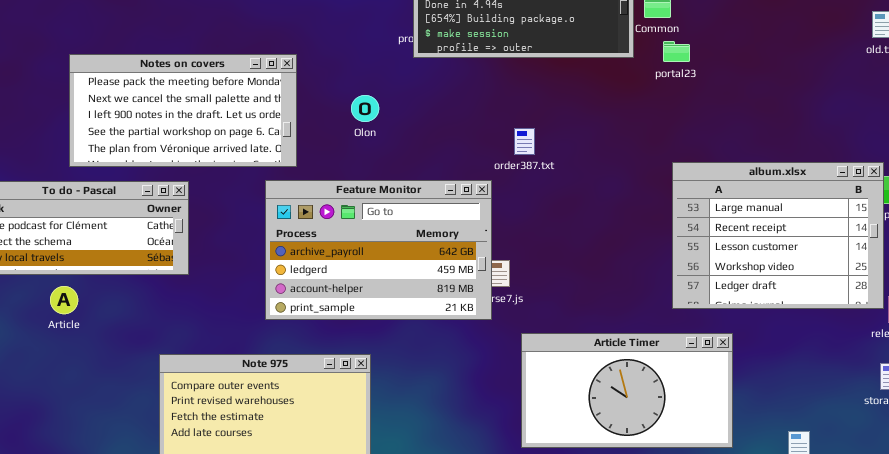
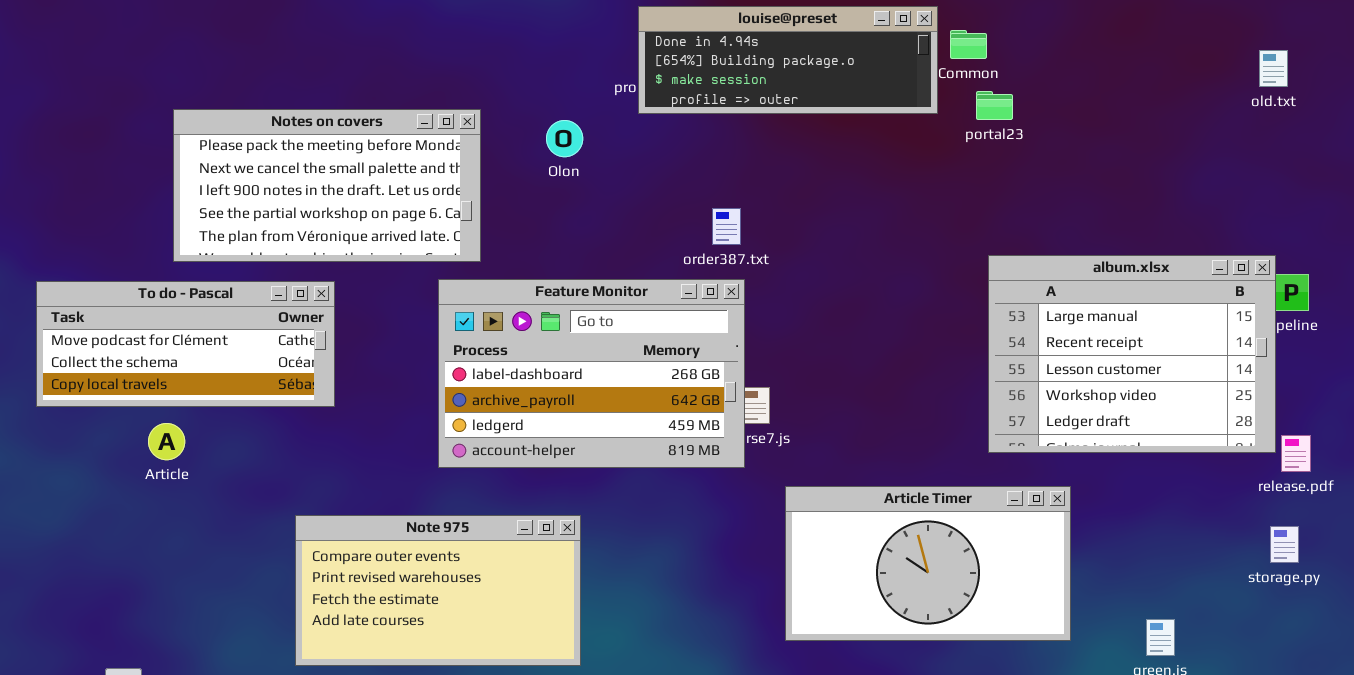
Olon: [351,95,379,122] -> [546,120,583,157], moved
order387.txt: [514,128,535,155] -> [712,208,741,245], moved
Feature Monitor: [265,180,492,320] -> [438,279,745,468], scrolled up 1 row

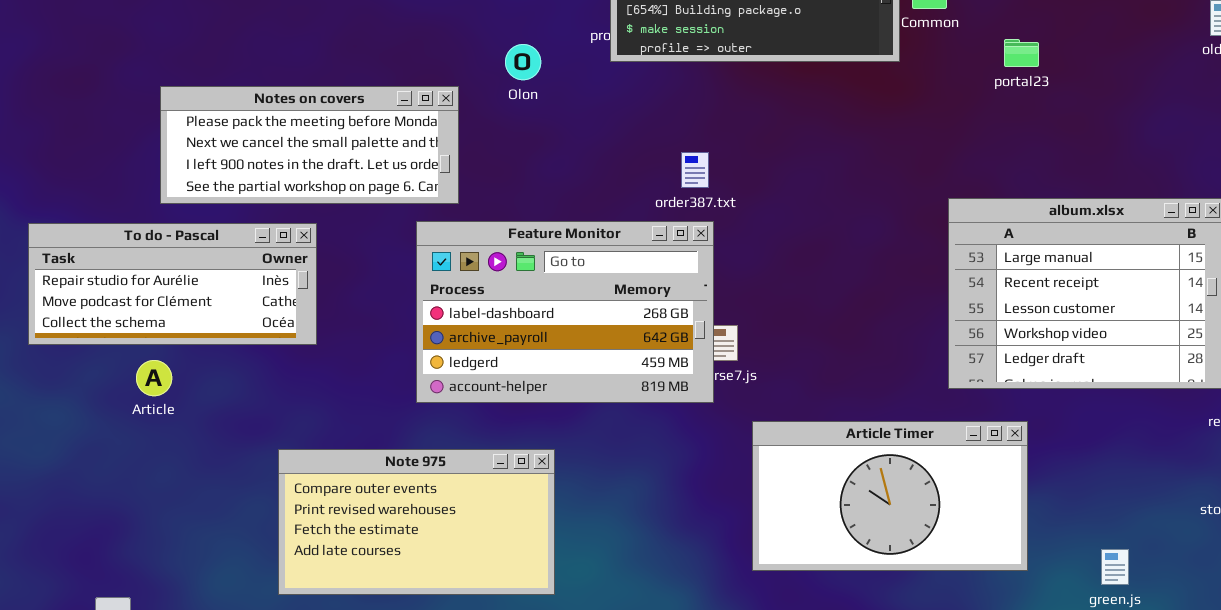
portal23: [976,91,1013,120] -> [1004,39,1039,67], moved
Notes on covers: [173,109,481,262] -> [160,86,459,204], resized
Olon: [546,120,583,157] -> [505,44,541,80], moved
To do - Pascal: [36,281,335,407] -> [28,223,317,345], scrolled up 1 row

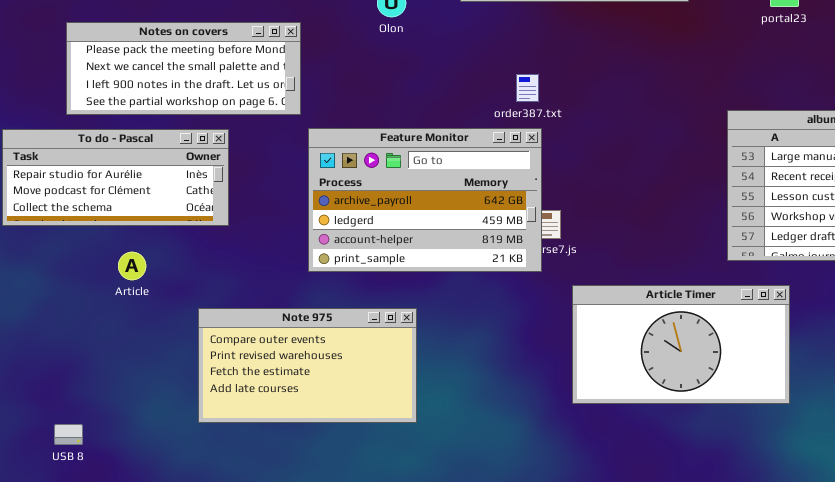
Notes on covers: [160,86,459,204] -> [66,22,301,115], moved
Feature Monitor: [416,221,714,403] -> [308,128,542,272], scrolled down 1 row
Article: [136,360,172,396] -> [118,252,146,280], moved

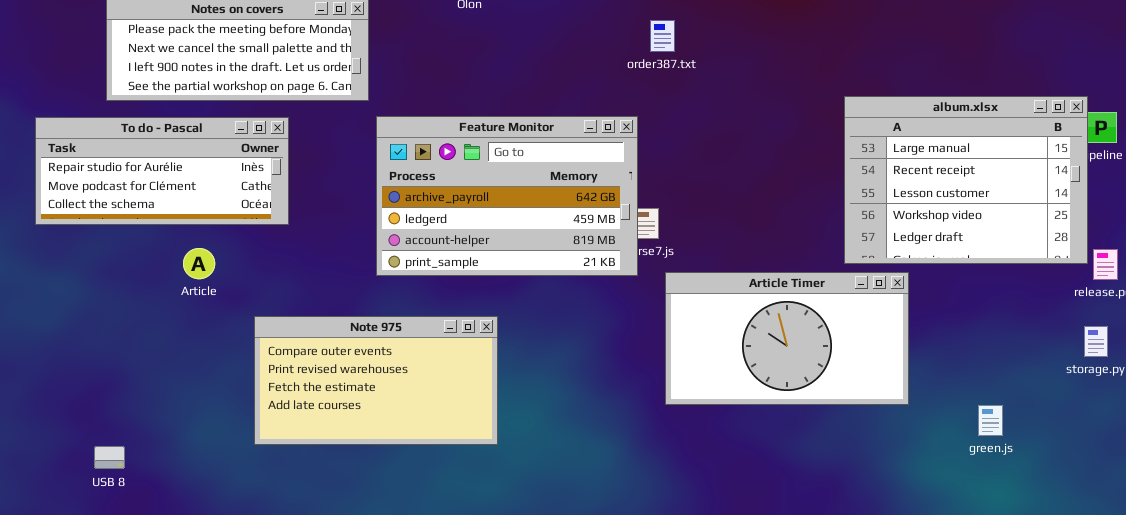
order387.txt: [516,74,539,102] -> [650,20,675,52], moved
Article: [118,252,146,280] -> [183,248,215,279], moved
Article Timer: [572,285,790,404] -> [665,272,909,405], moved

